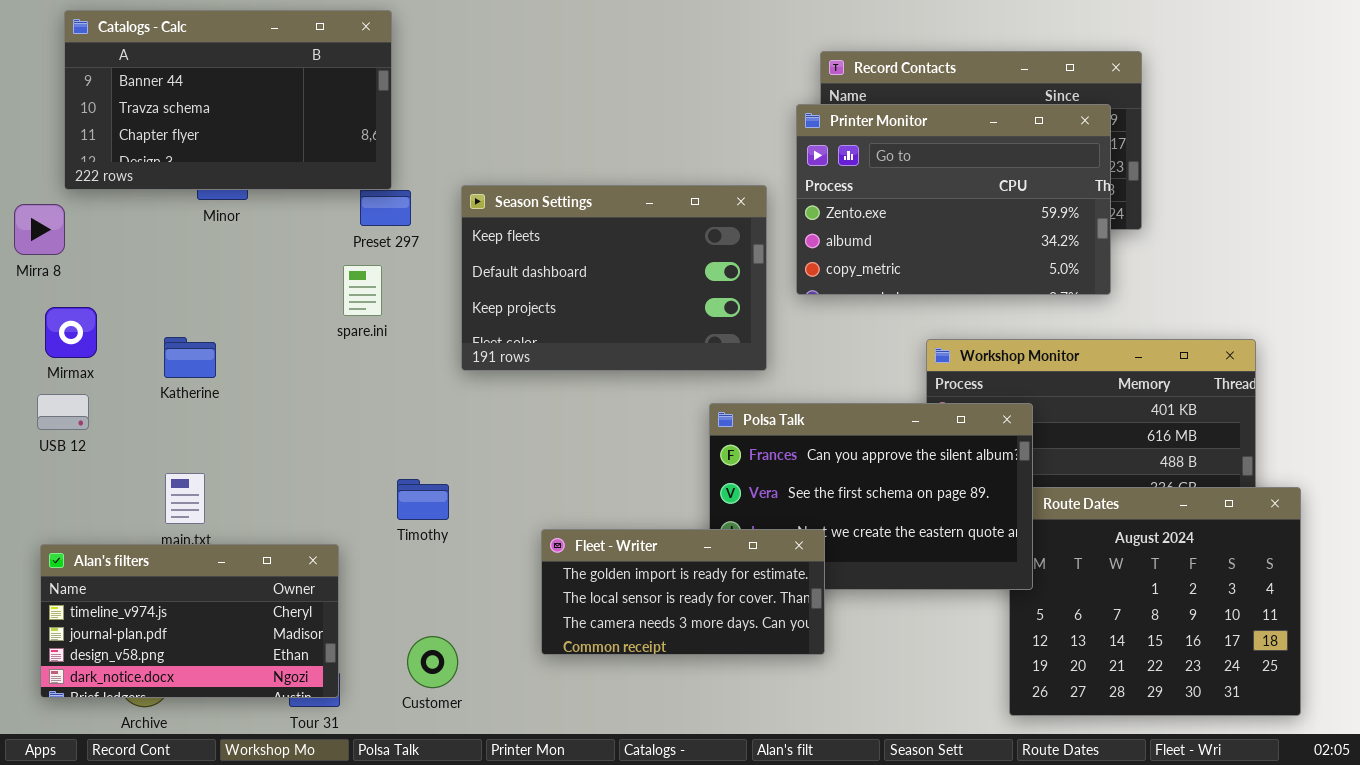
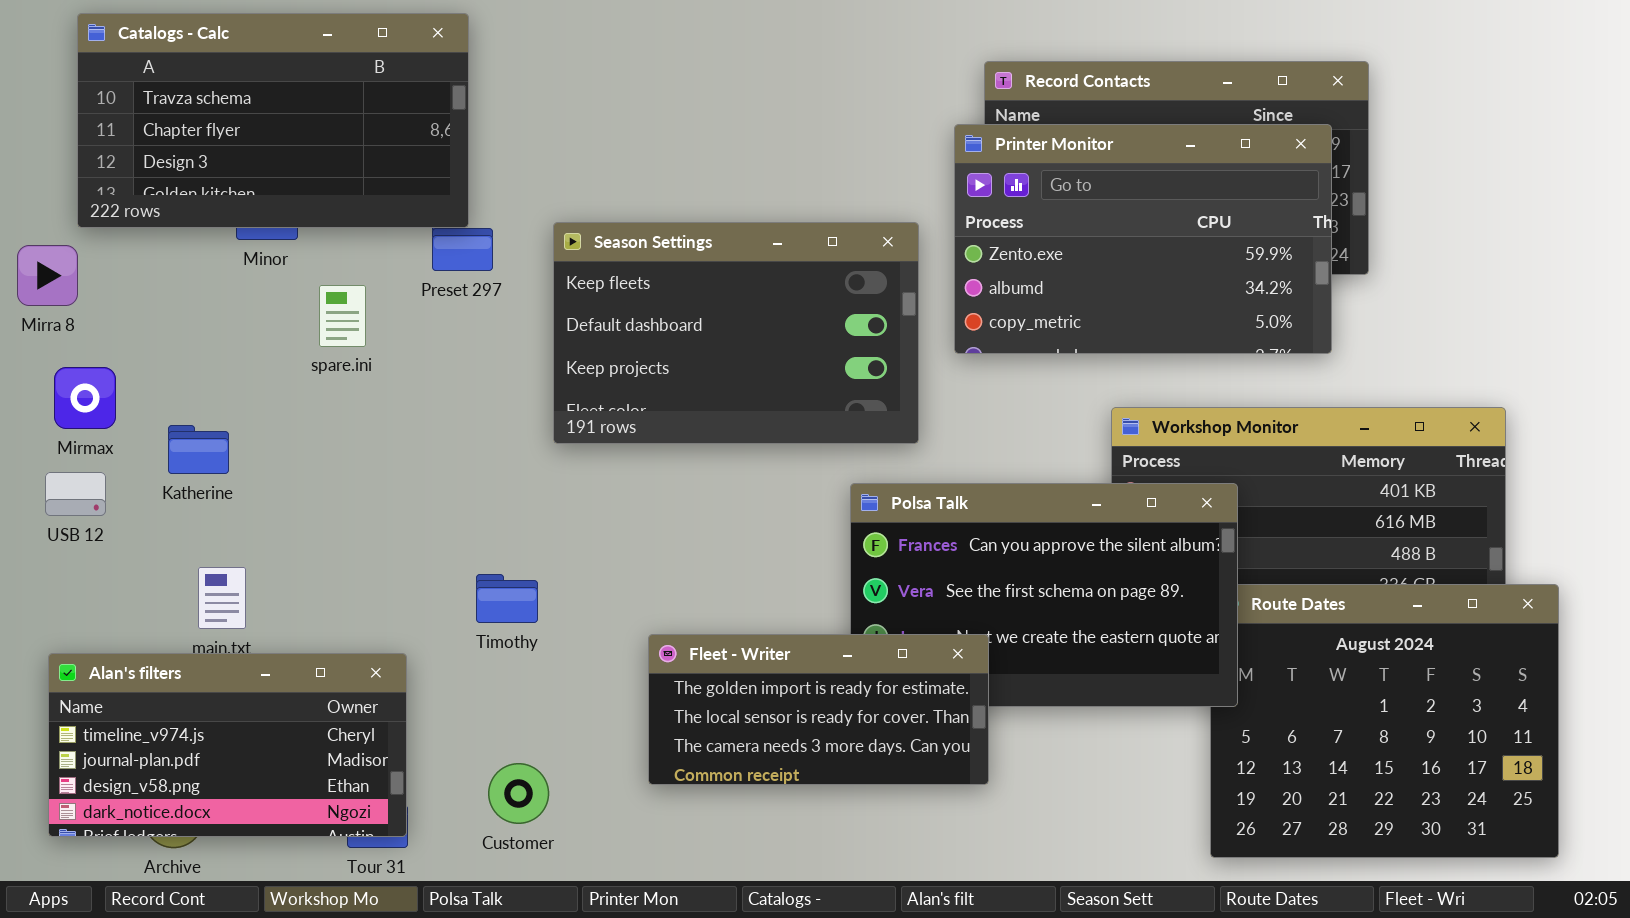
Catalogs - Calc: [64,10,392,190] -> [77,13,469,228], scrolled down 1 row
spare.ini: [343,265,382,316] -> [319,285,366,347], moved
Katherine: [164,337,216,378] -> [168,425,229,474], moved

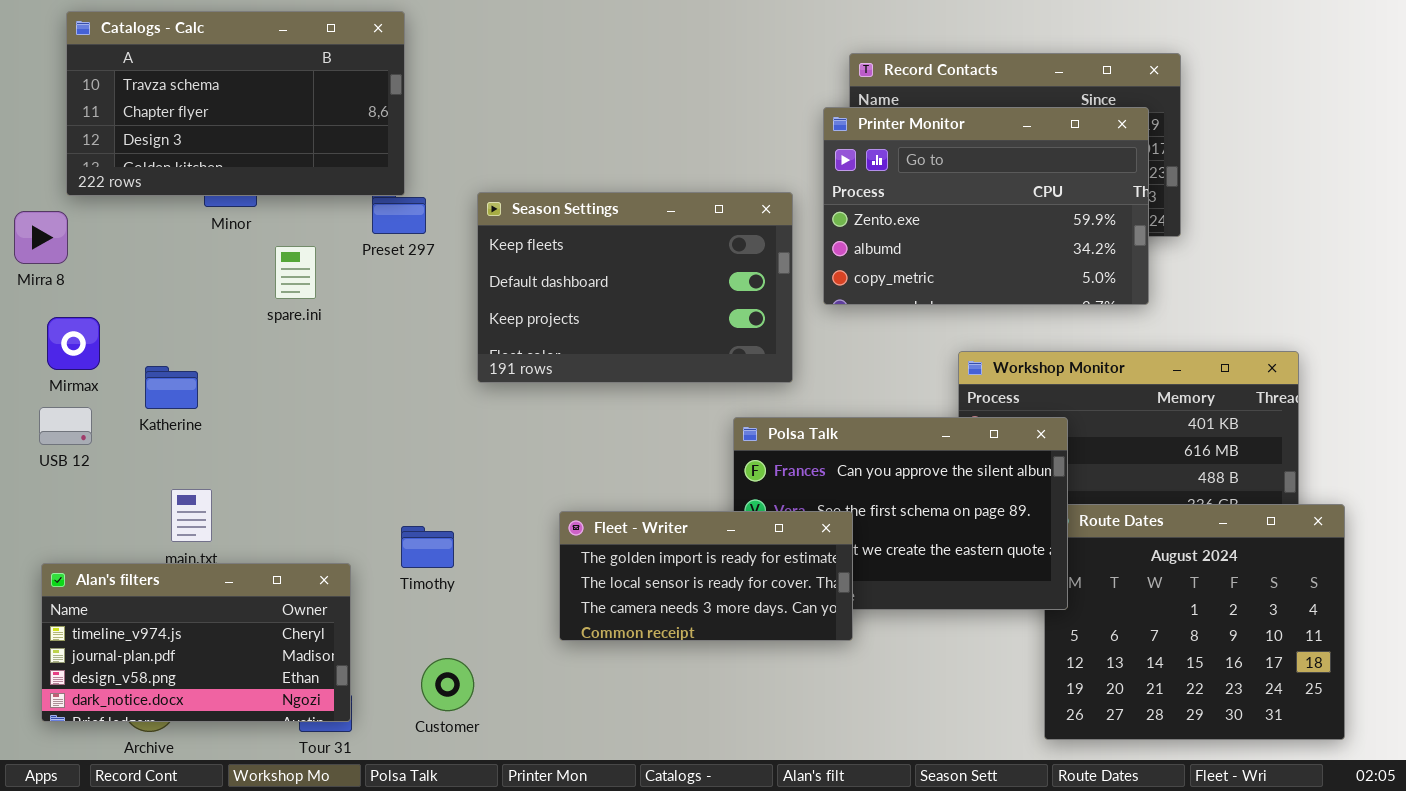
Timothy: [476,574,538,623] -> [401,526,454,568], moved
Fleet - Writer: [648,634,989,785] -> [559,511,853,641], moved

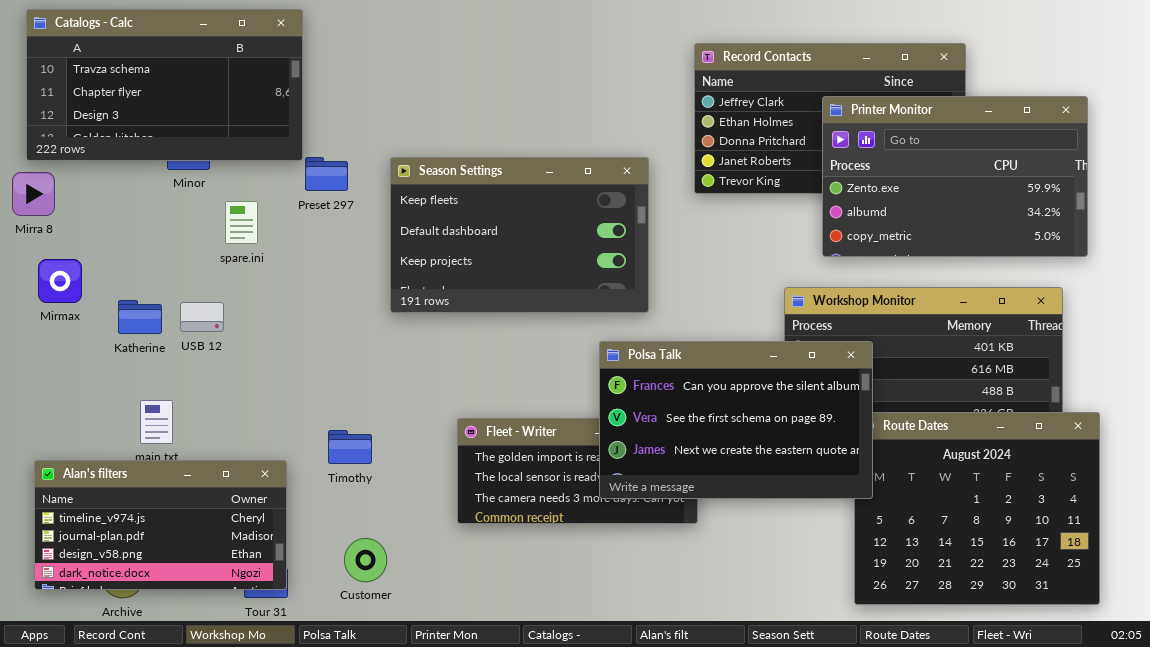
Catalogs - Calc: [66,11,405,196] -> [26,9,303,161], moved
Printer Monitor: [823,107,1149,305] -> [822,96,1088,257], moved
USB 12: [39,407,92,445] -> [180,302,224,332], moved
Polsa Talk: [733,417,1068,610] -> [599,341,873,499], raised

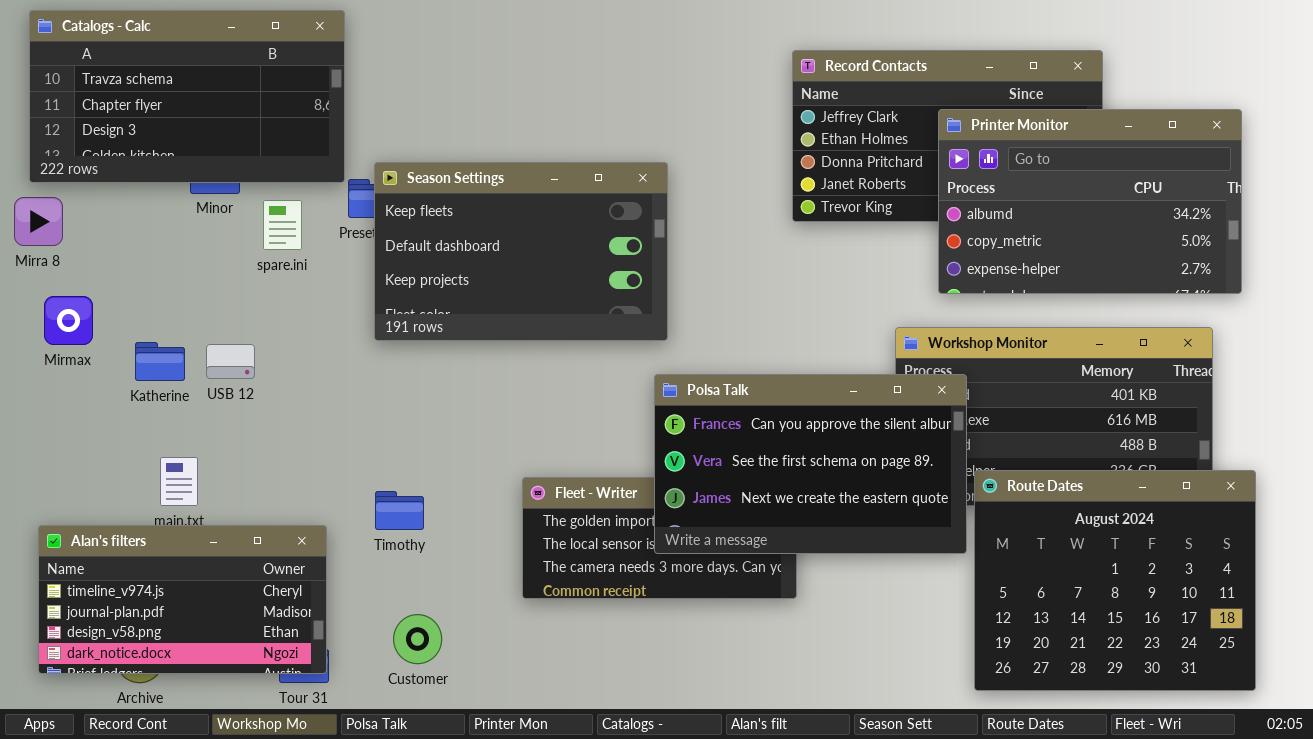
Printer Monitor: [822,96,1088,257] -> [938,109,1242,294], scrolled down 1 row
Season Settings: [390,157,649,313] -> [374,162,668,341], moved
spare.ini: [225,201,258,244] -> [263,200,302,250], moved
Polsa Talk: [599,341,873,499] -> [654,374,967,554], moved

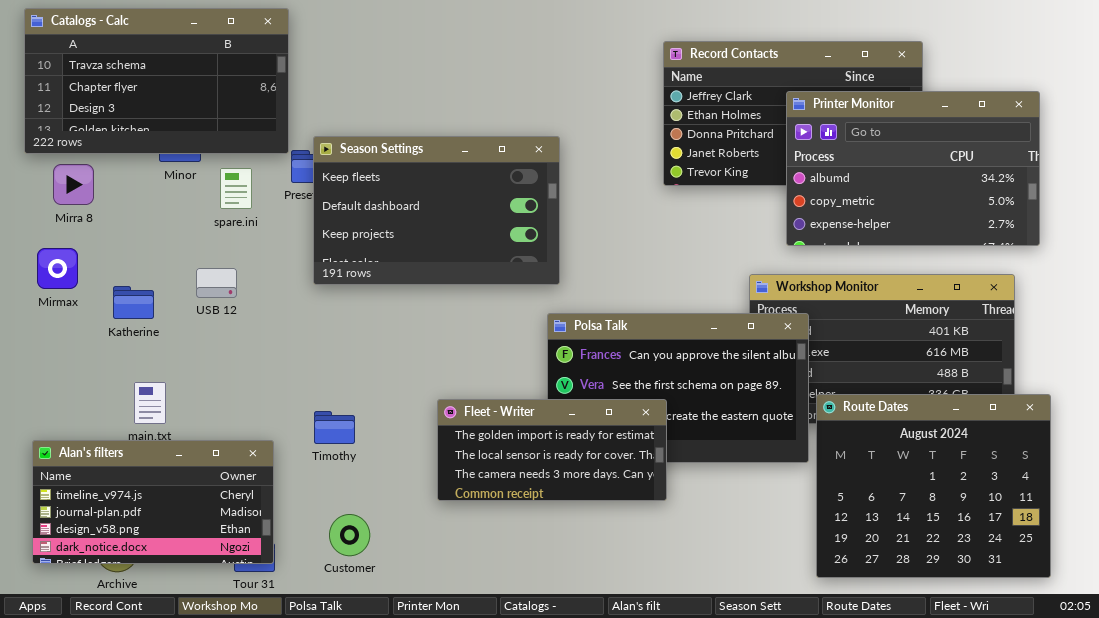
Mirra 8: [14,197,63,246] -> [53,164,94,205], moved
USB 12: [206,344,255,379] -> [196,268,237,298], moved
Fleet - Writer: [522,477,797,599] -> [437,399,667,501], raised

